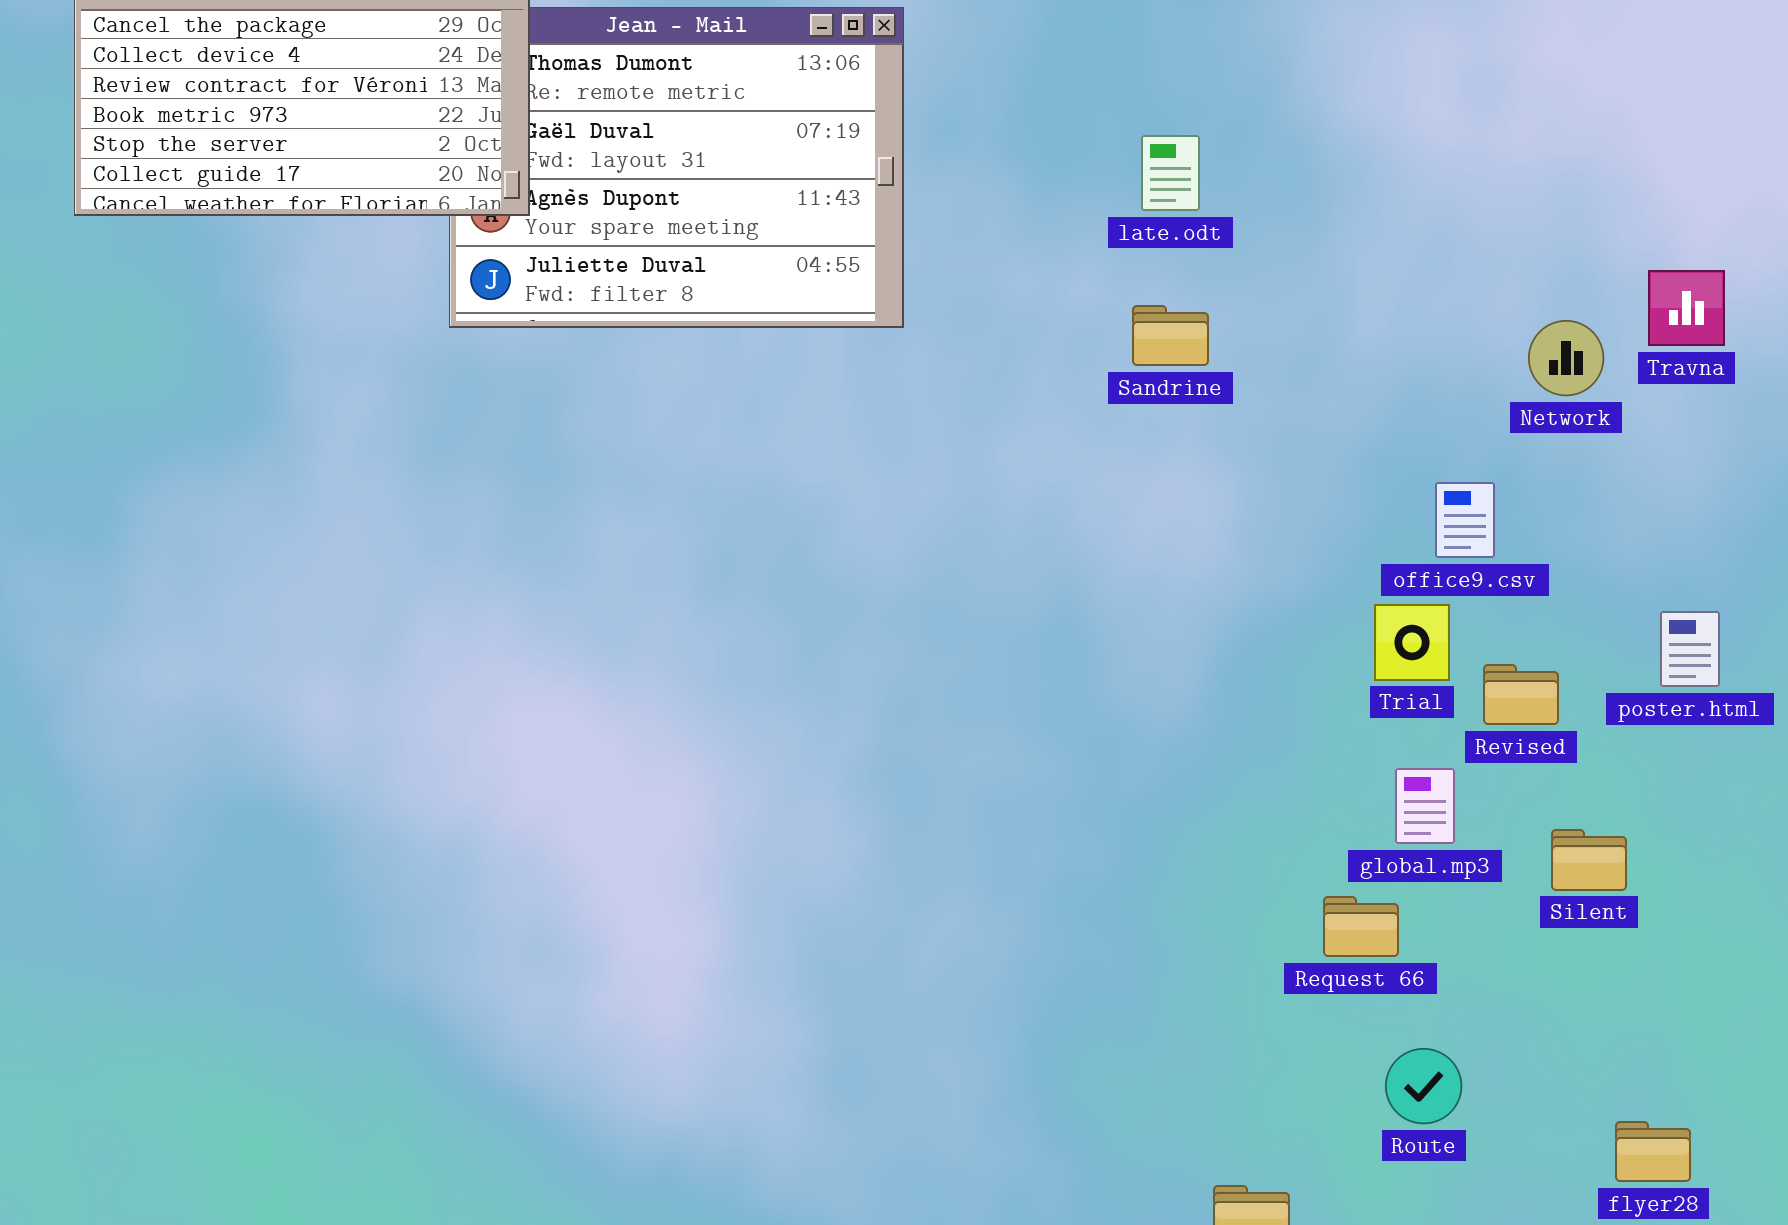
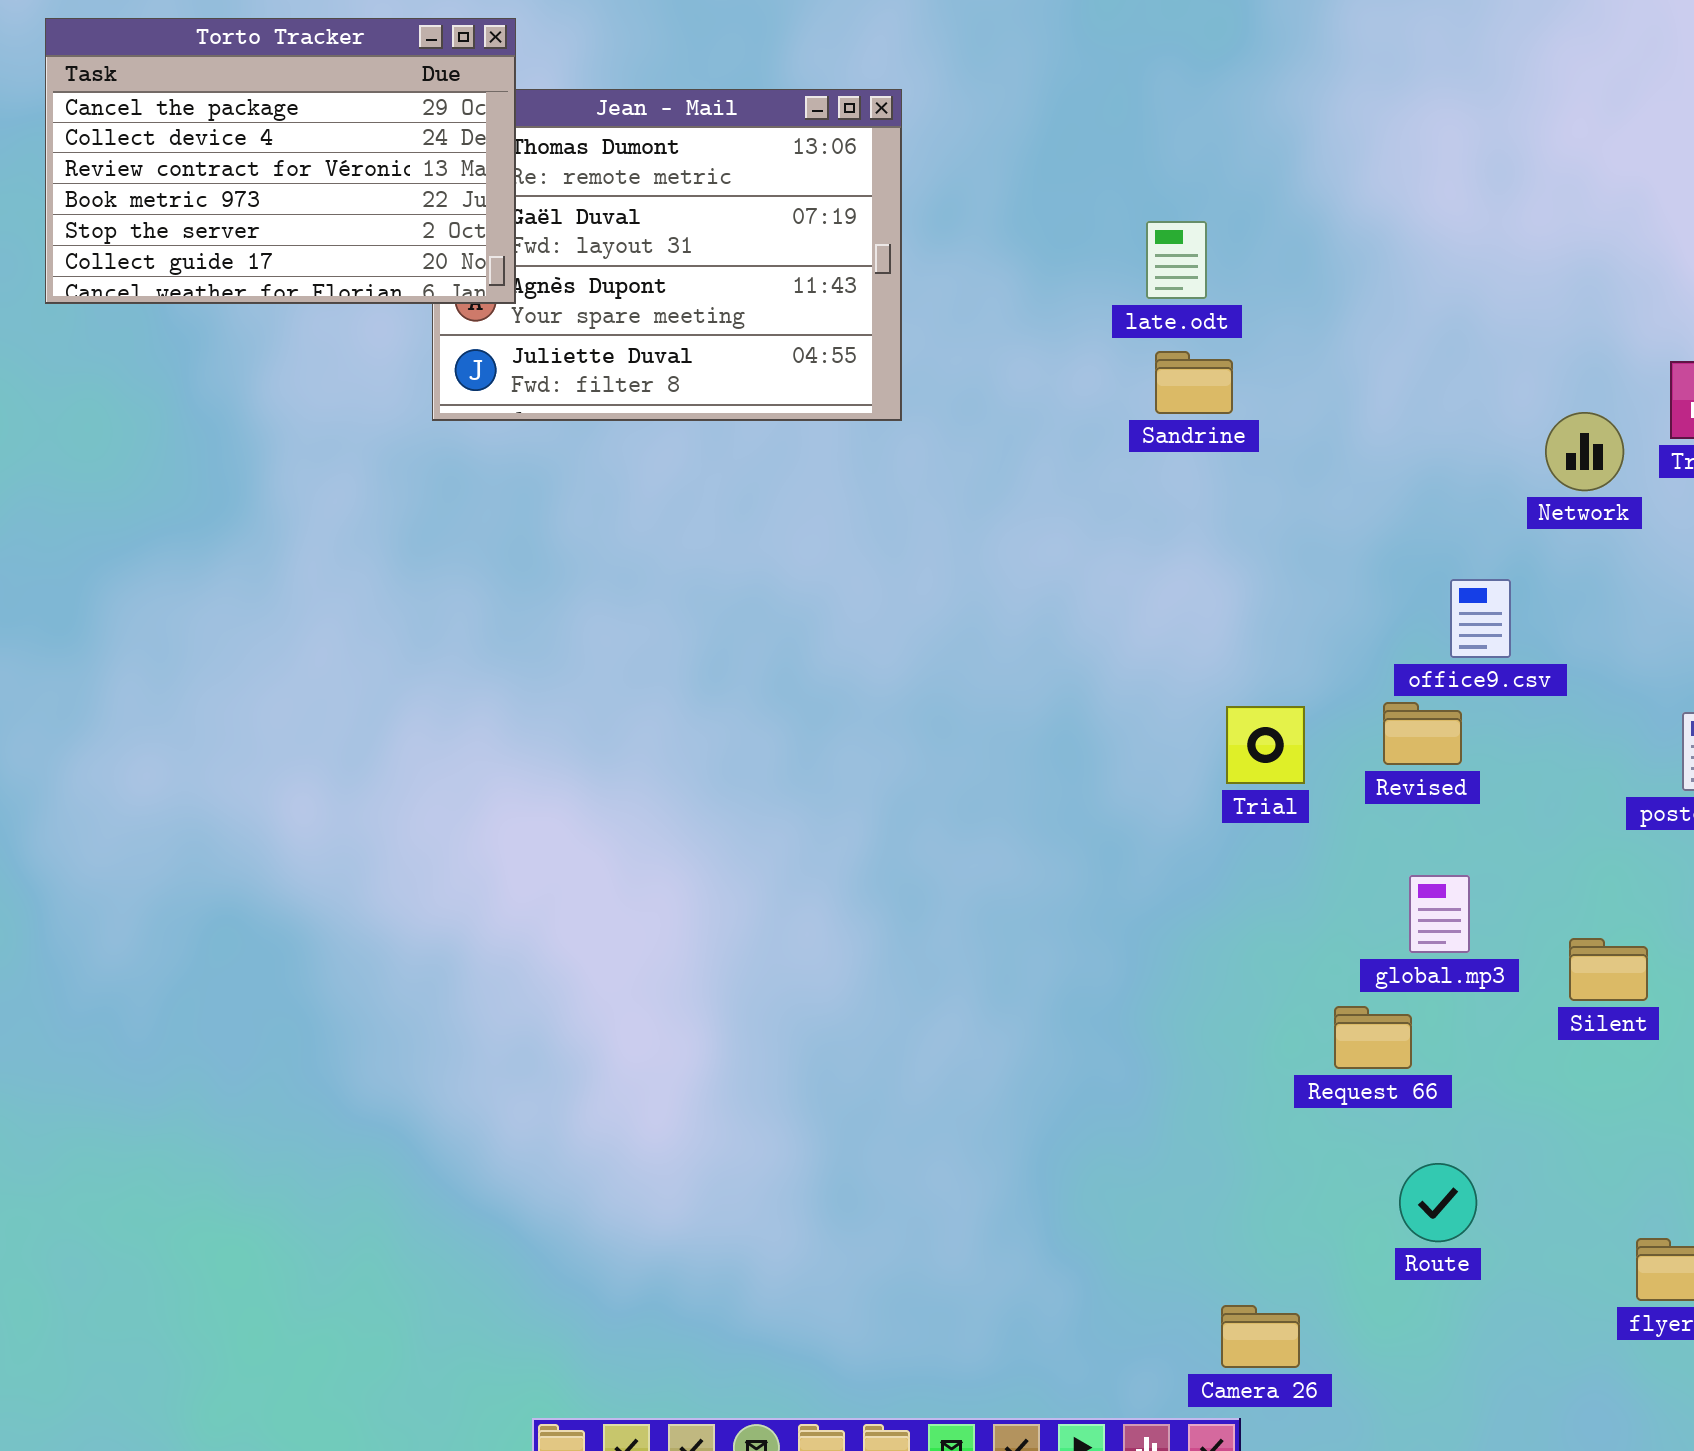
Sandrine: [1132,305,1209,366] -> [1155,351,1233,414], moved
Trial: [1374,604,1450,681] -> [1226,706,1305,784], moved
Revised: [1483,664,1559,725] -> [1383,702,1462,765], moved

